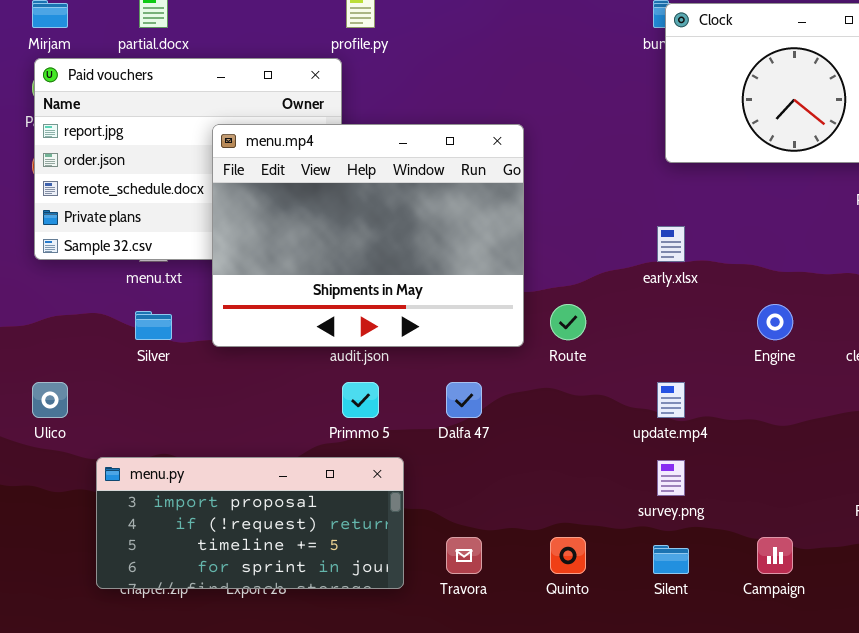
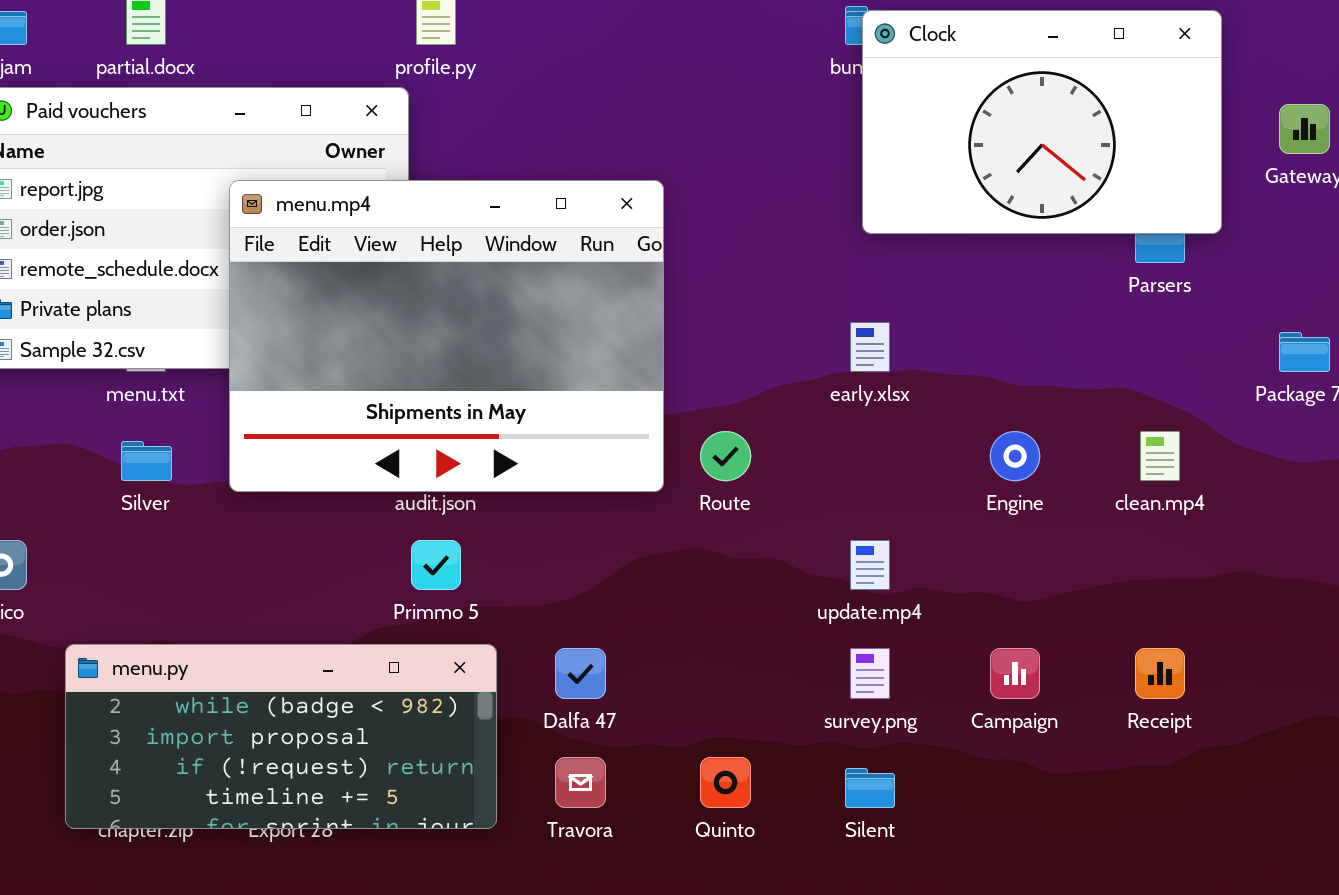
Dalfa 47: [446,382,482,418] -> [555,648,606,699], moved
menu.py: [96,457,404,589] -> [65,644,497,829], scrolled up 1 row
Campaign: [757,537,793,574] -> [990,648,1040,699], moved

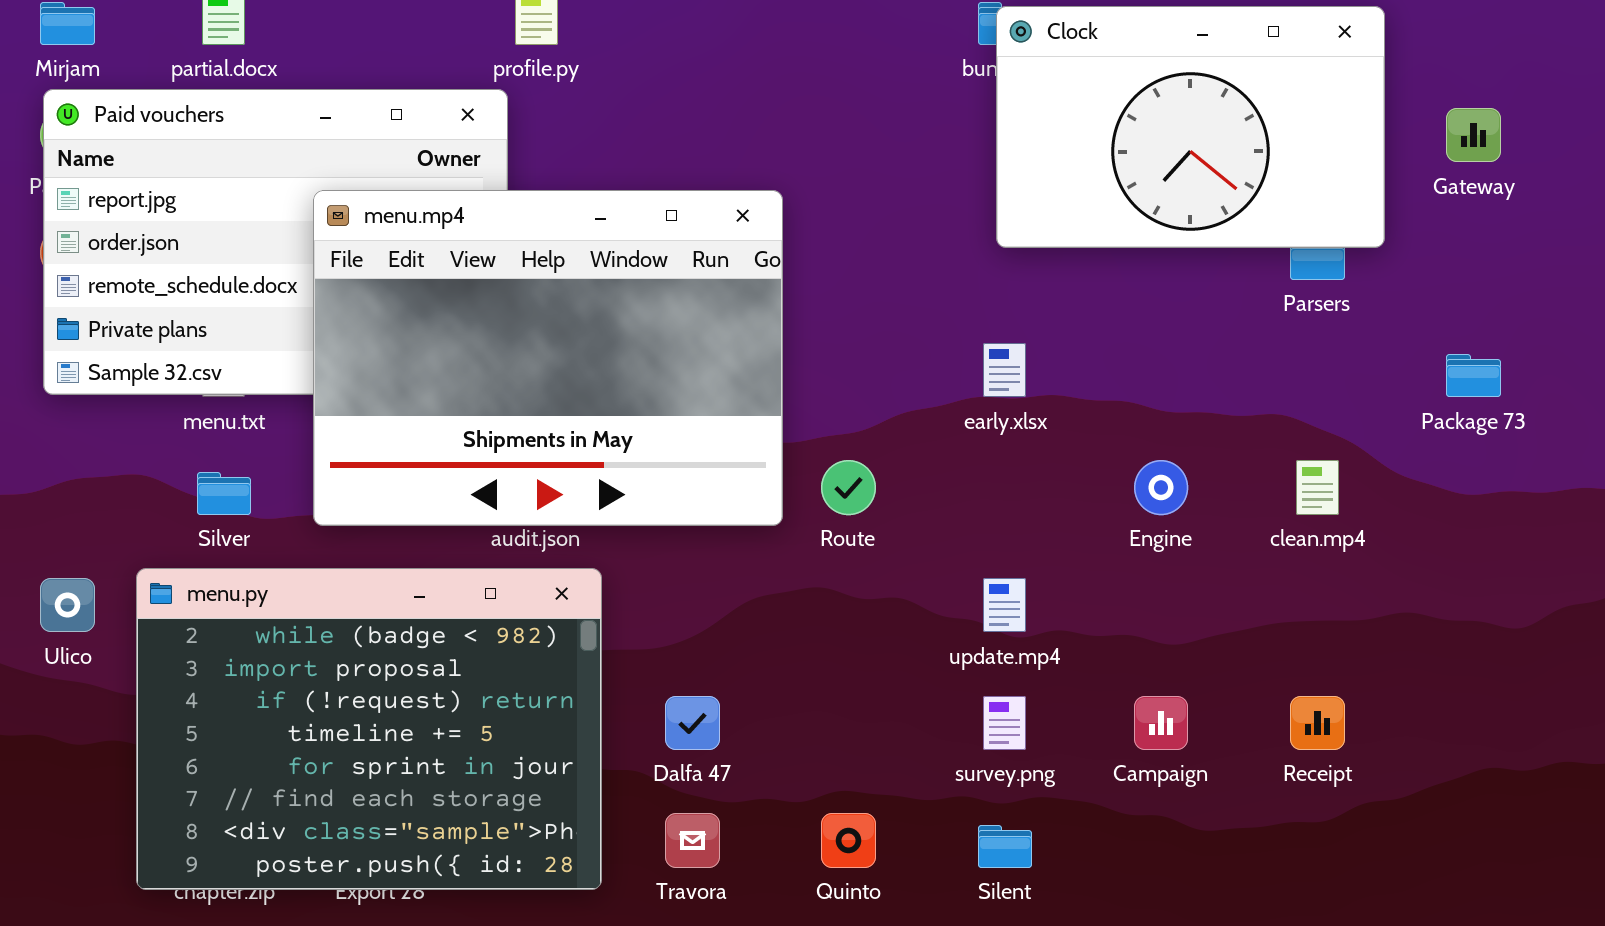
menu.py: [65,644,497,829] -> [136,568,602,890], resized

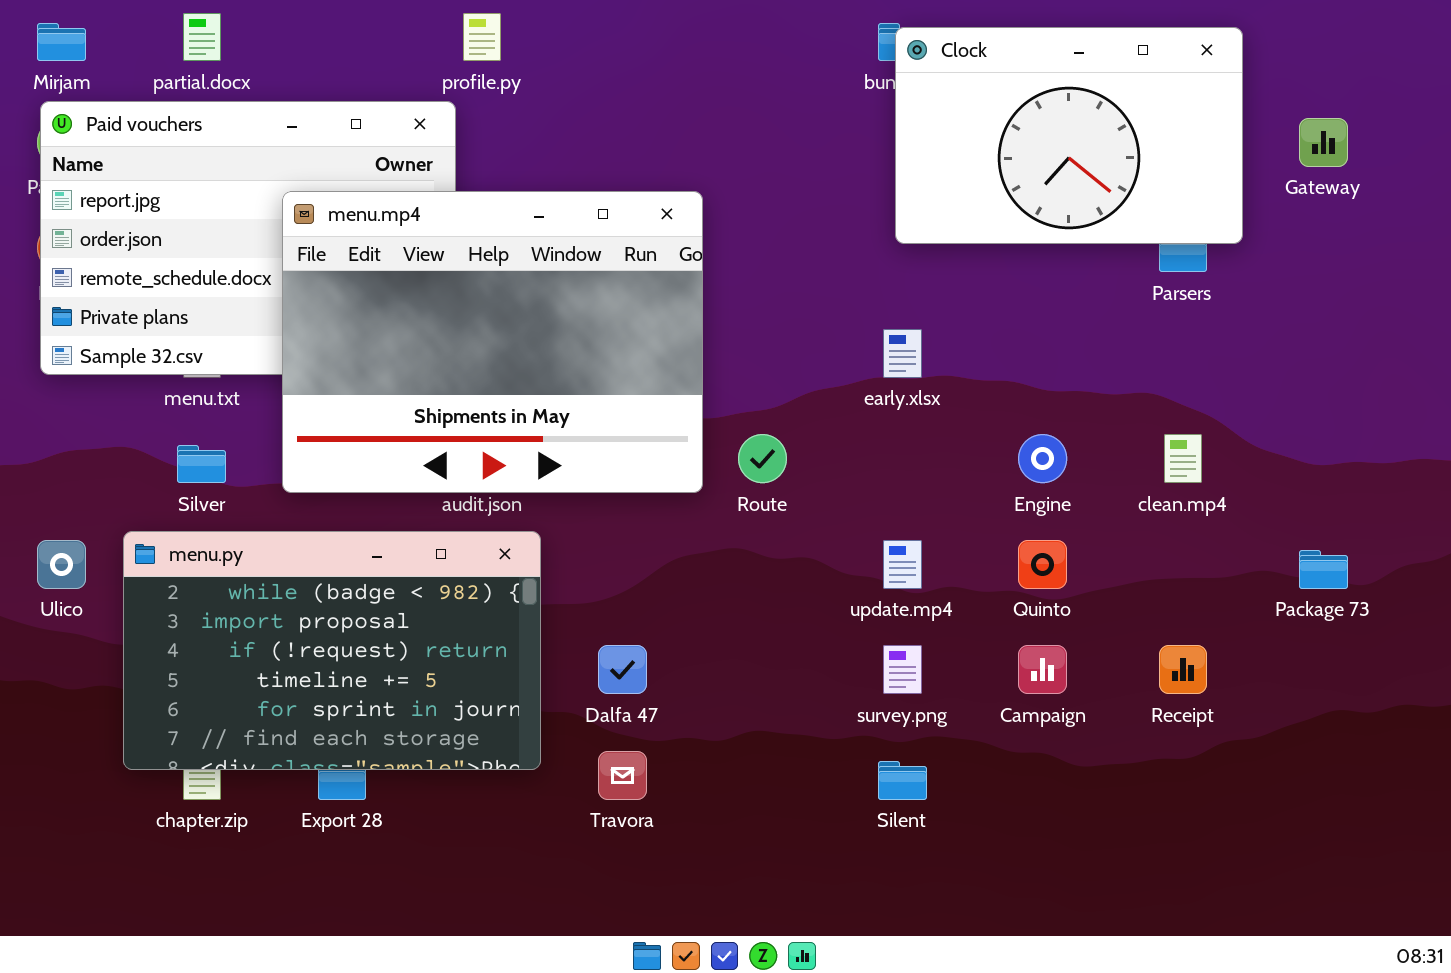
Package 73: [1446,354,1501,397] -> [1299,550,1348,589], moved
menu.py: [136,568,602,890] -> [123,531,541,770], resized
Quinto: [821,813,876,868] -> [1018,540,1067,589], moved

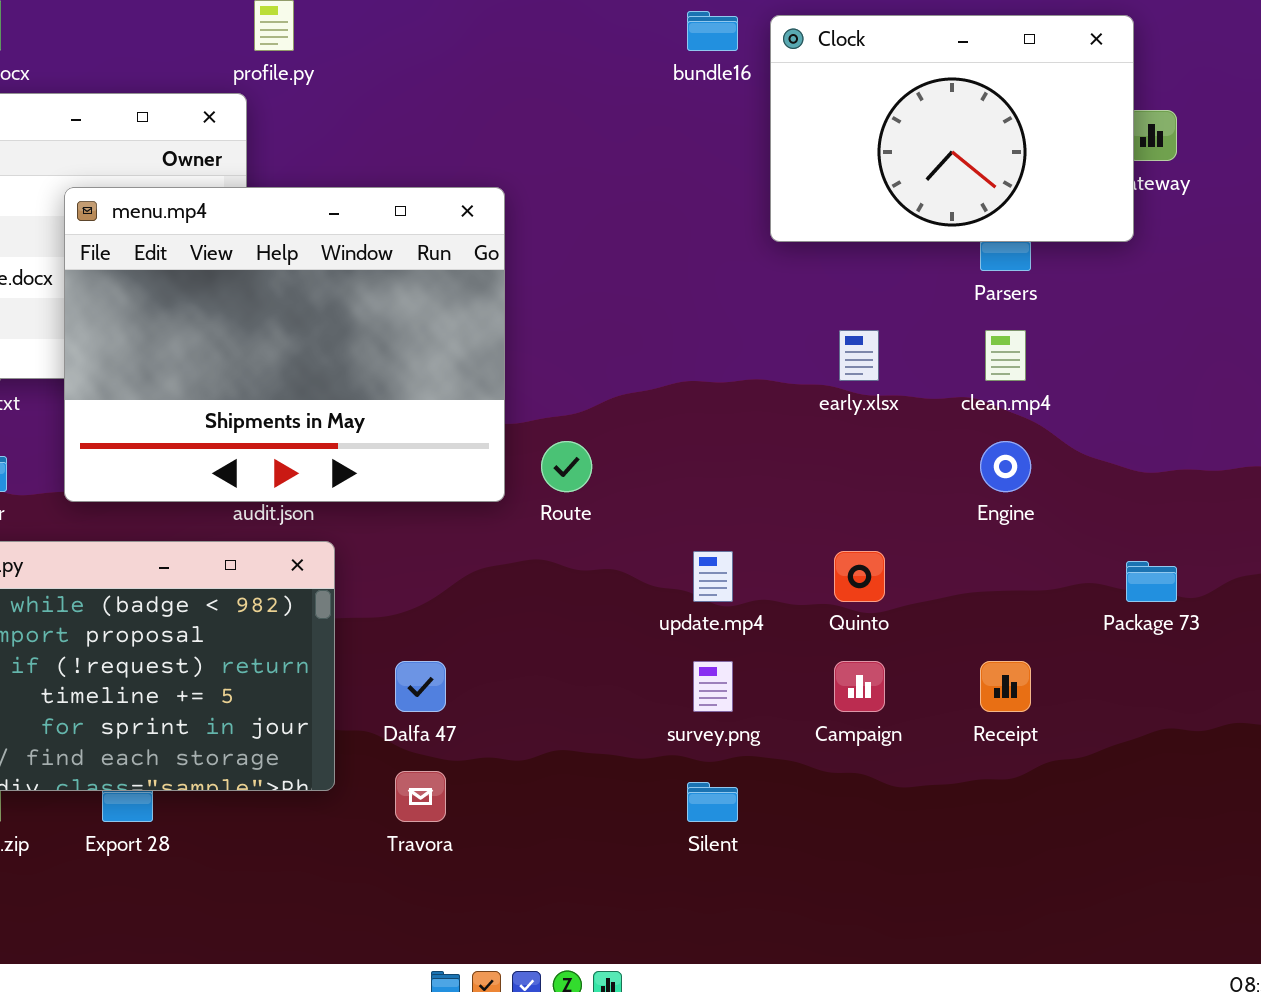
Clock: [895,27,1243,244] -> [770,15,1134,242], moved
early.xlsx: [883,329,922,378] -> [839,330,879,381], moved
Engine: [1018,434,1067,483] -> [980,441,1031,492], moved
clean.mp4: [1164,434,1202,483] -> [985,330,1026,381], moved

